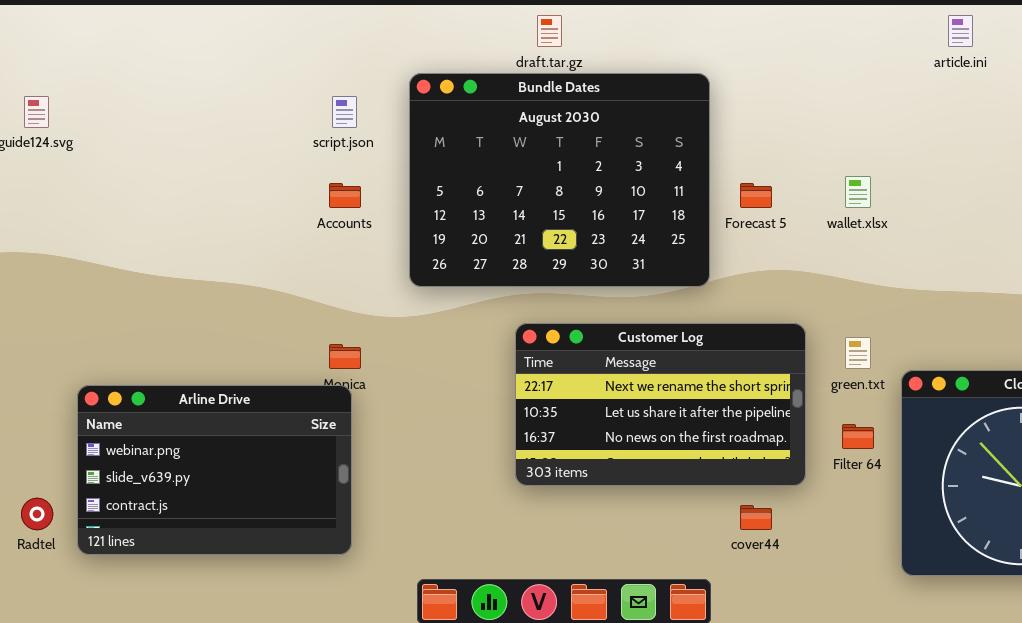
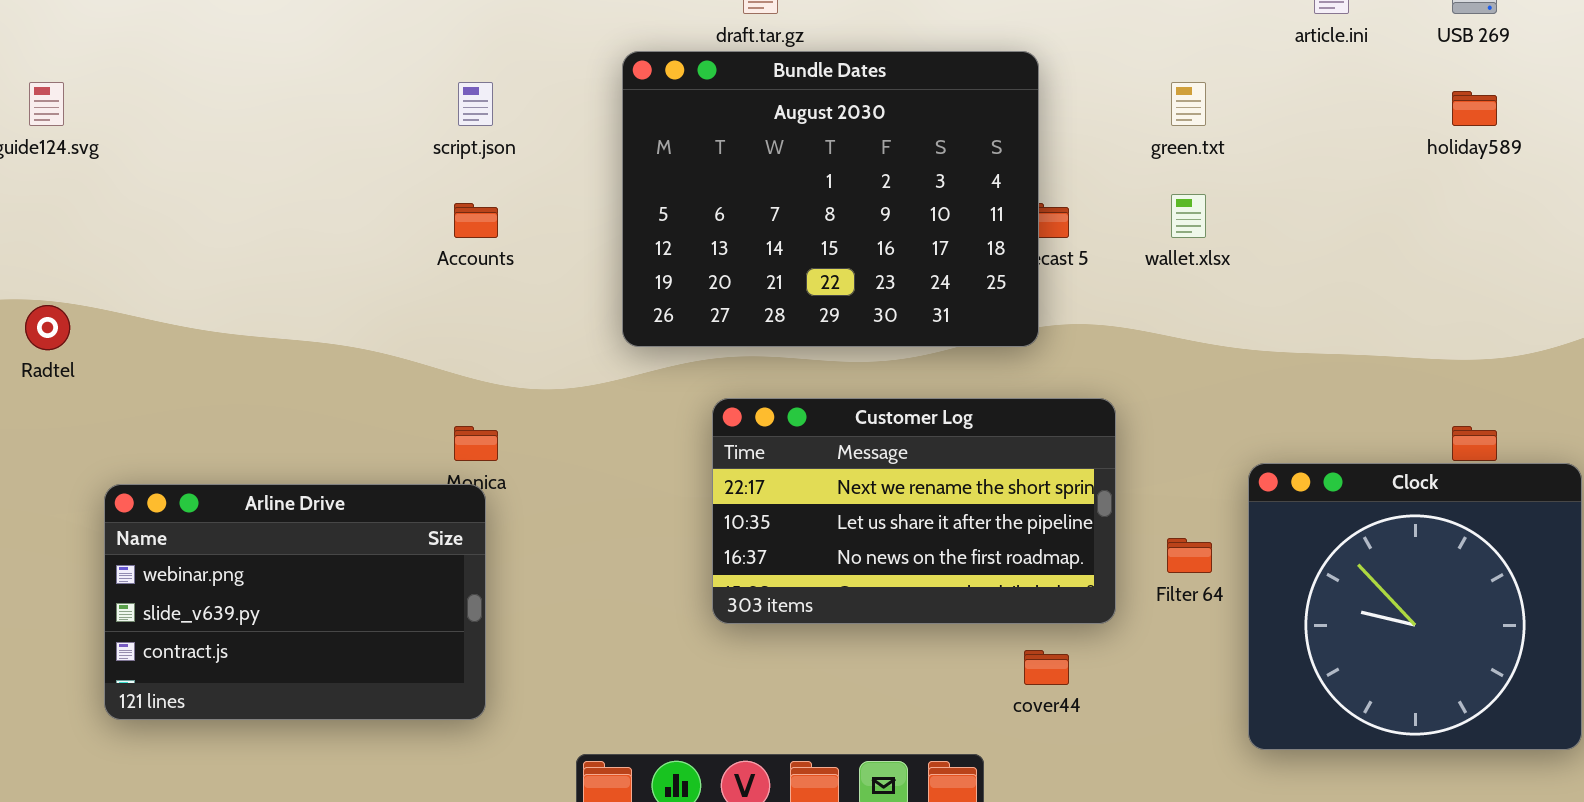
Bundle Dates: [409,73,710,287] -> [622,51,1039,347], moved
green.txt: [845,337,871,369] -> [1171,82,1206,126], moved
Radtel: [21,498,53,530] -> [25,305,70,350], moved

